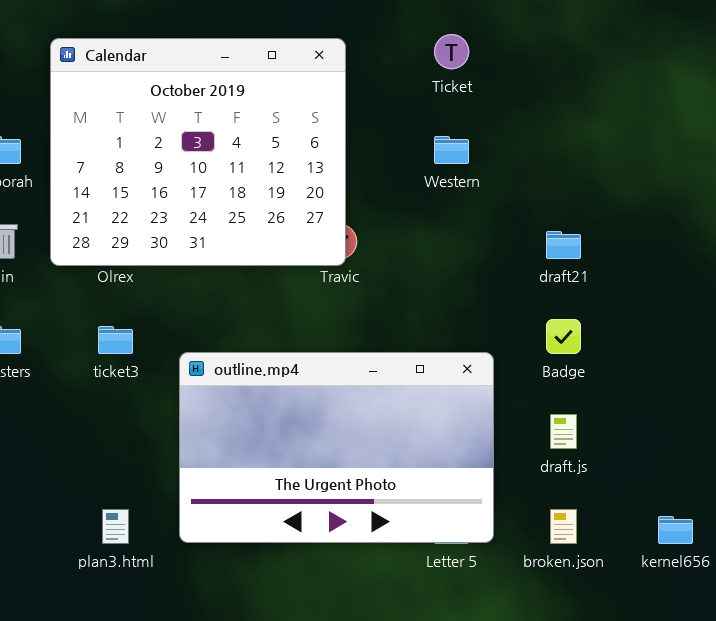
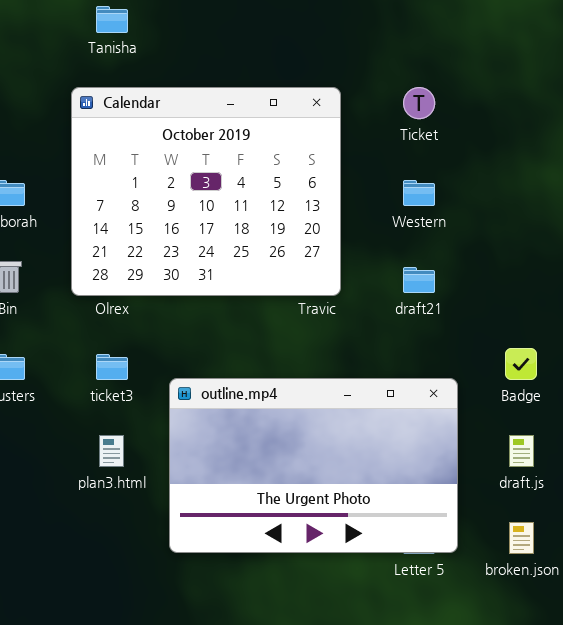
Calendar: [50,38,346,266] -> [71,87,341,296], moved
draft21: [546,231,581,259] -> [403,267,435,293], moved
plan3.html: [102,509,129,544] -> [99,435,124,467], moved

